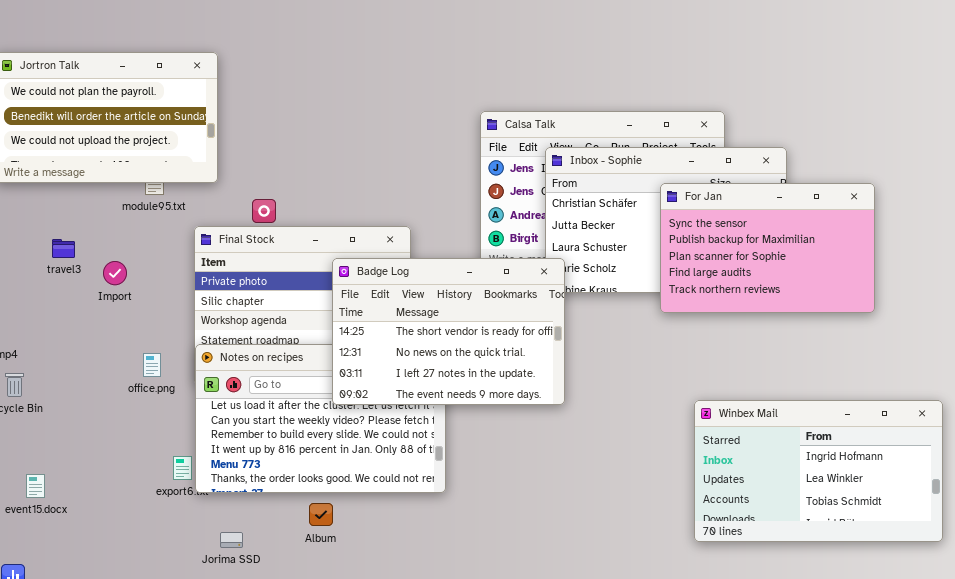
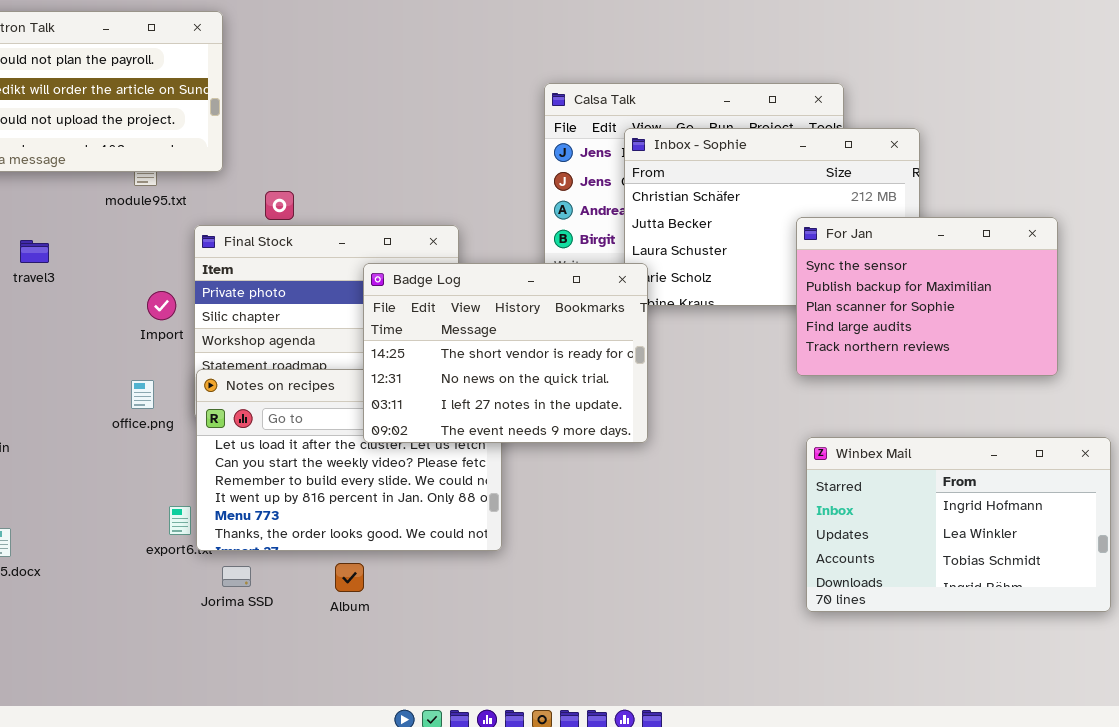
For Jan: [660,183,875,313] -> [796,217,1058,376], moved
Import: [103,261,127,285] -> [147,291,176,320], moved
Jorima SSD: [220,532,243,548] -> [222,566,251,587], moved

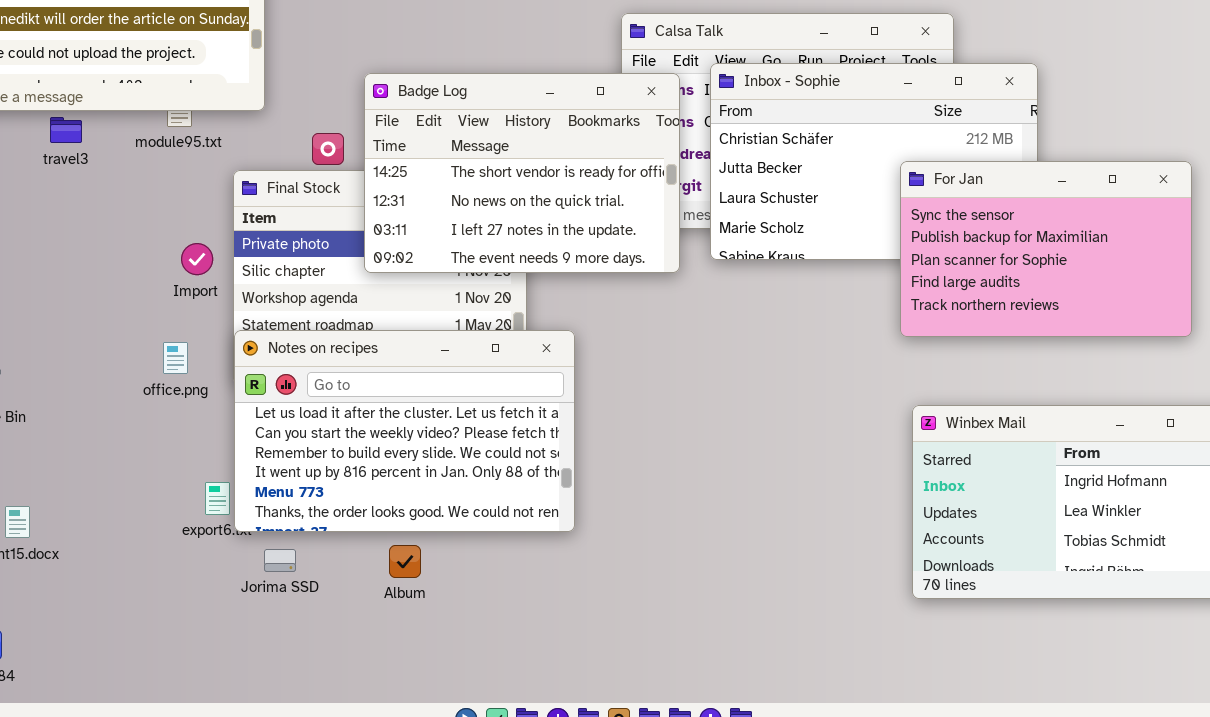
travel3: [20,240,49,263] -> [50,117,82,143], moved
Badge Log: [363,263,648,443] -> [364,73,680,273], moved

